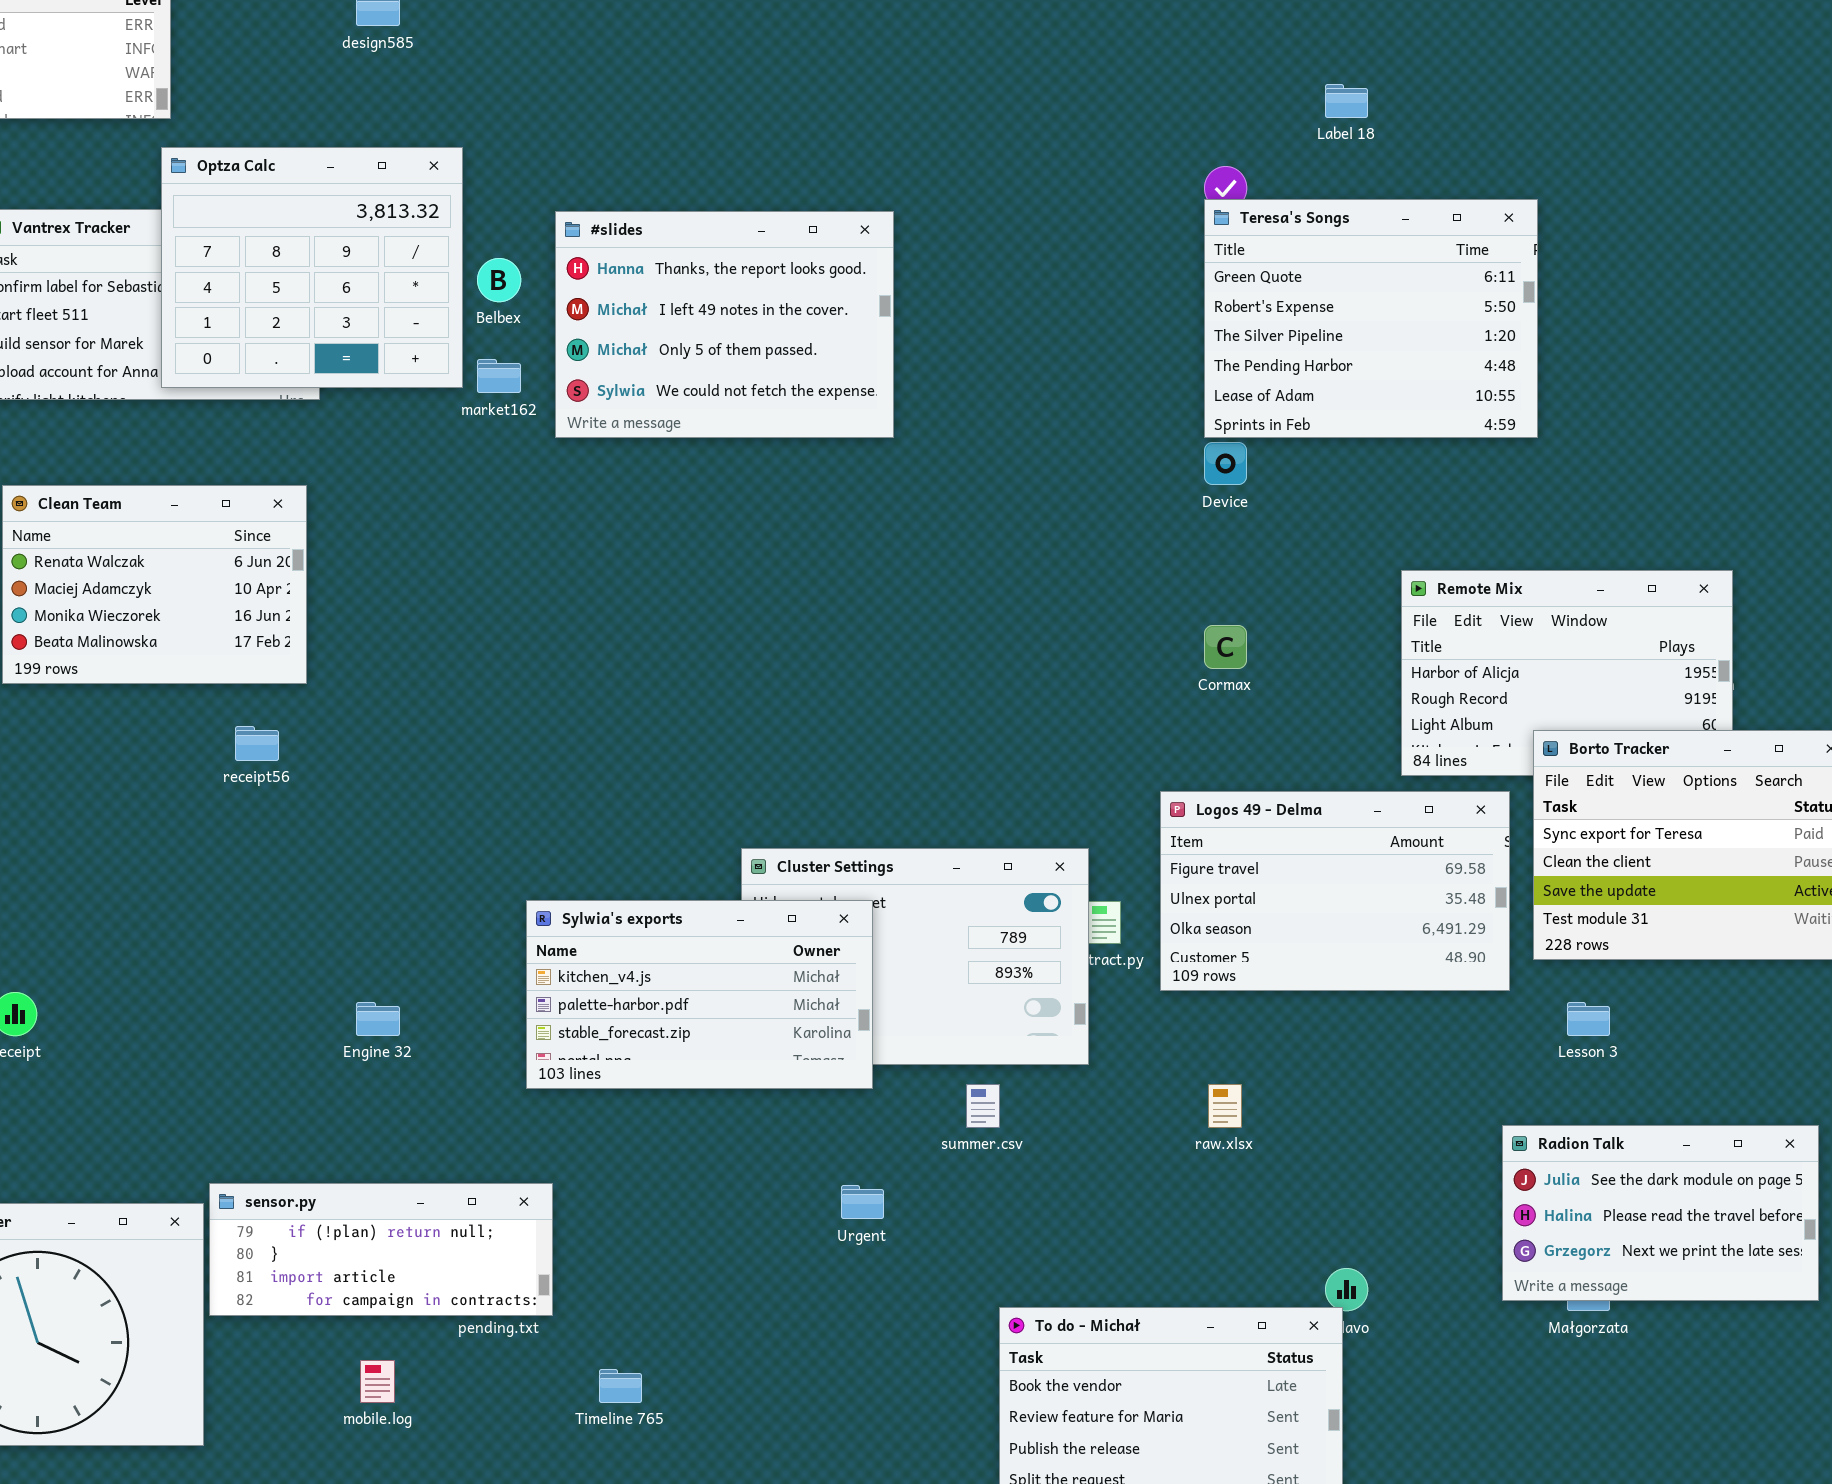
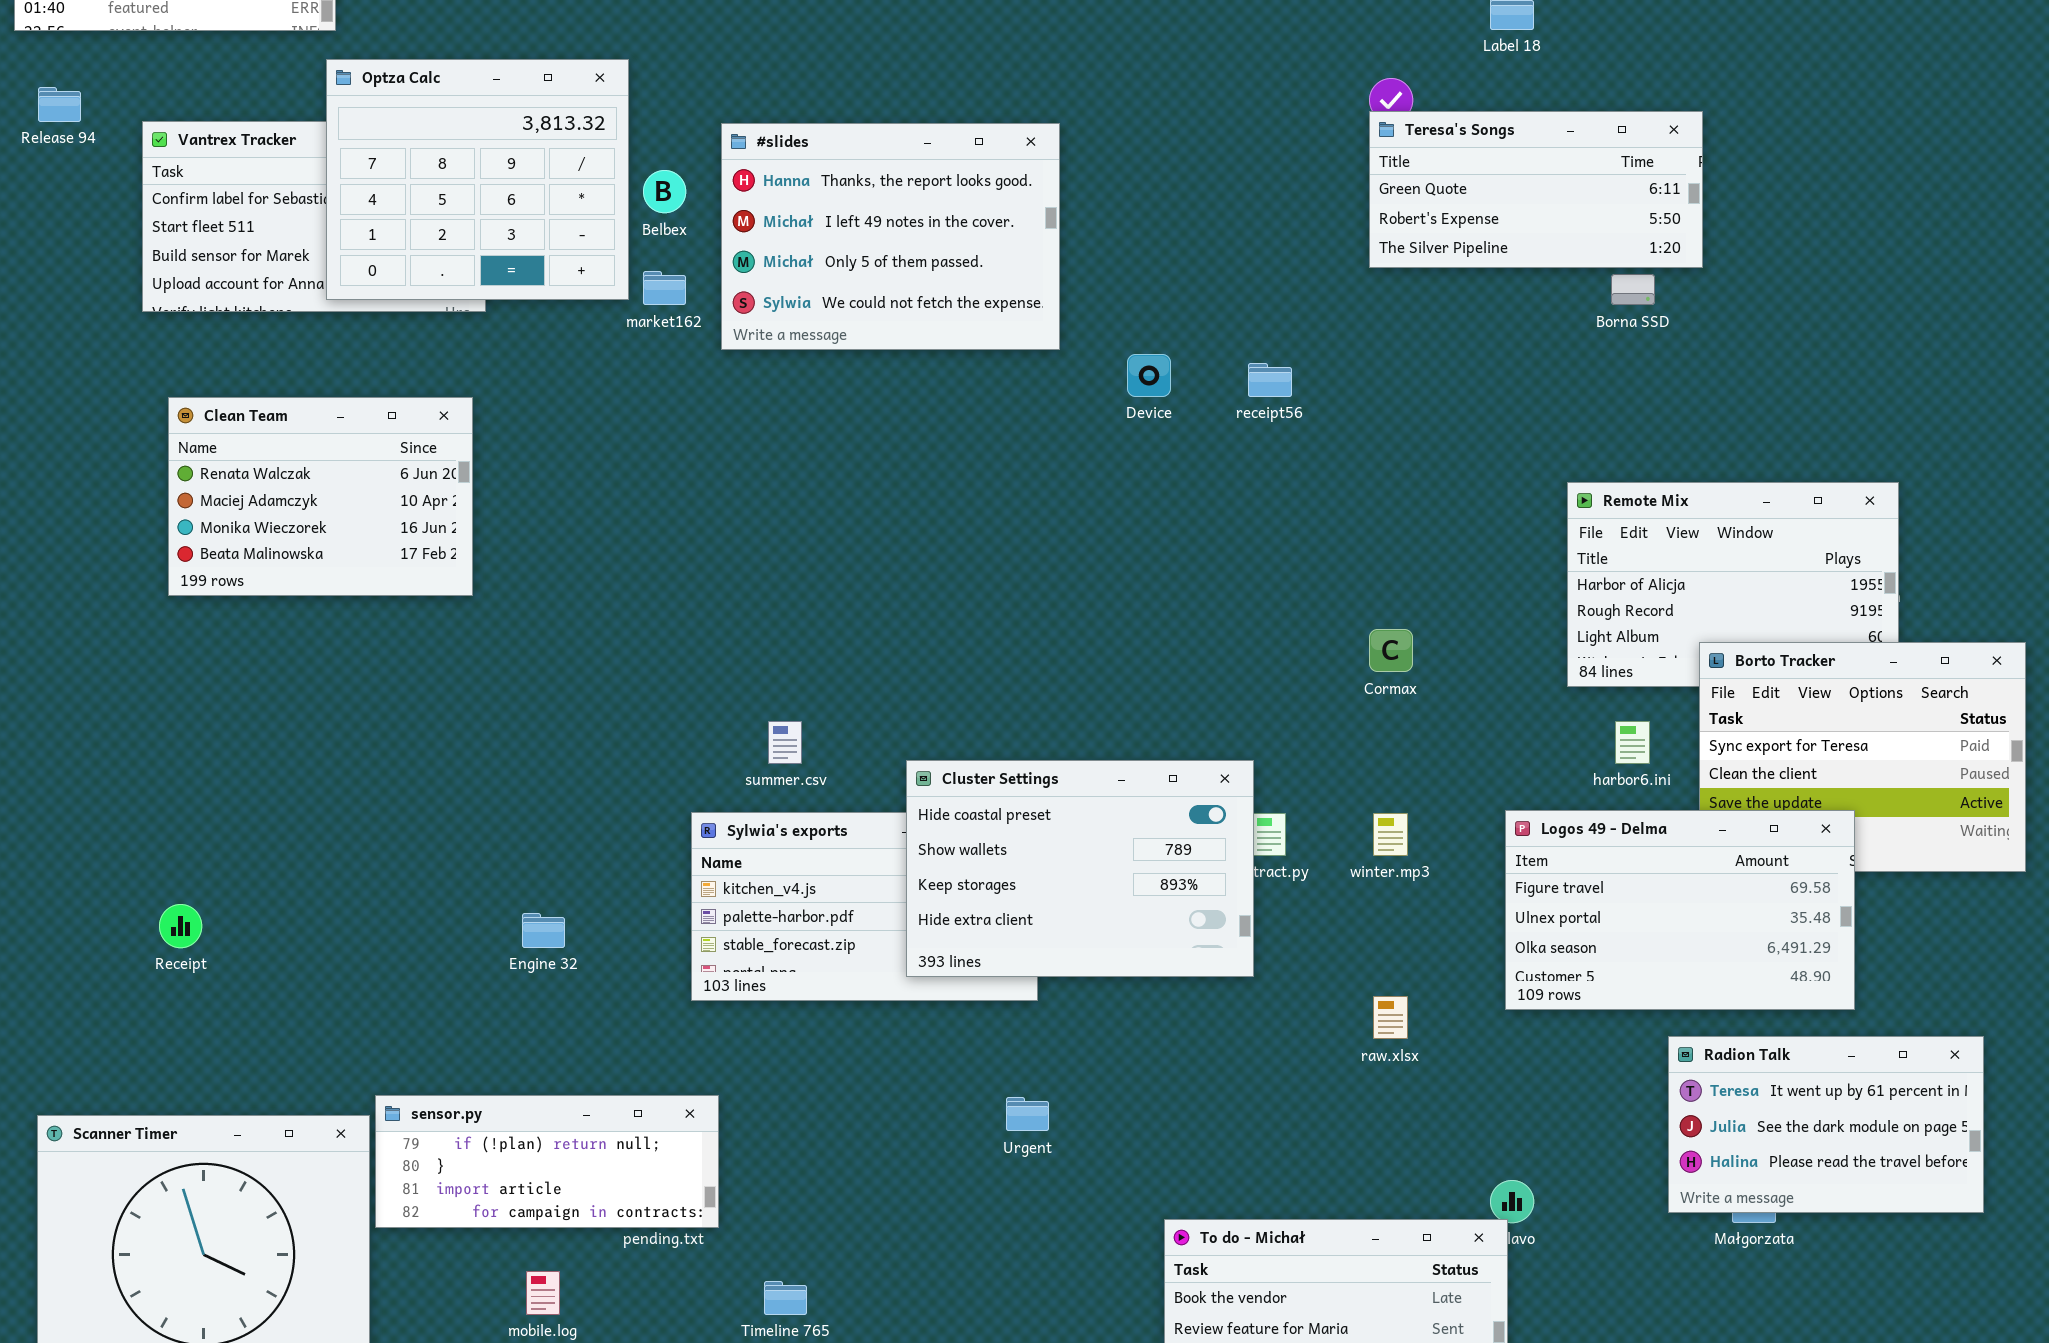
Teresa's Songs: [1204,199,1538,438] -> [1369,111,1703,268], resized
Device: [1204,442,1247,485] -> [1127,354,1171,397], moved
Cormax: [1204,625,1247,669] -> [1369,629,1413,672], moved
receipt56: [235,726,279,761] -> [1248,363,1292,397], moved
Logos 49 - Delma: [1160,791,1510,991] -> [1505,810,1855,1010], moved
Cluster Settings: [741,848,1089,1065] -> [906,760,1254,977], raised
summer.csv: [966,1084,1000,1128] -> [768,721,802,764], moved
Radion Talk: [1502,1125,1819,1301] -> [1668,1036,1984,1213], scrolled up 1 row

